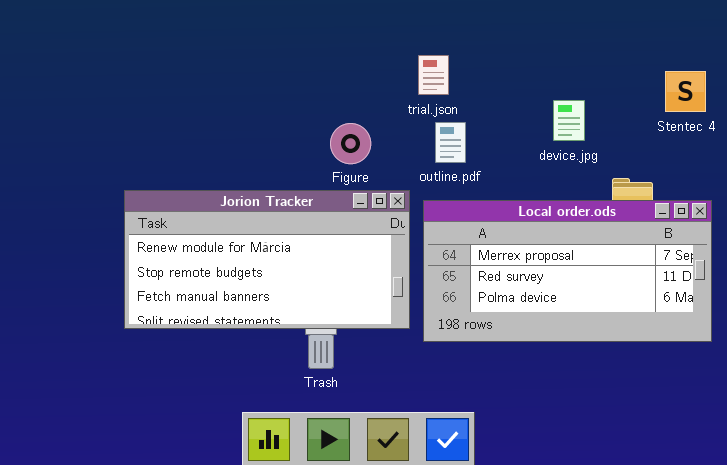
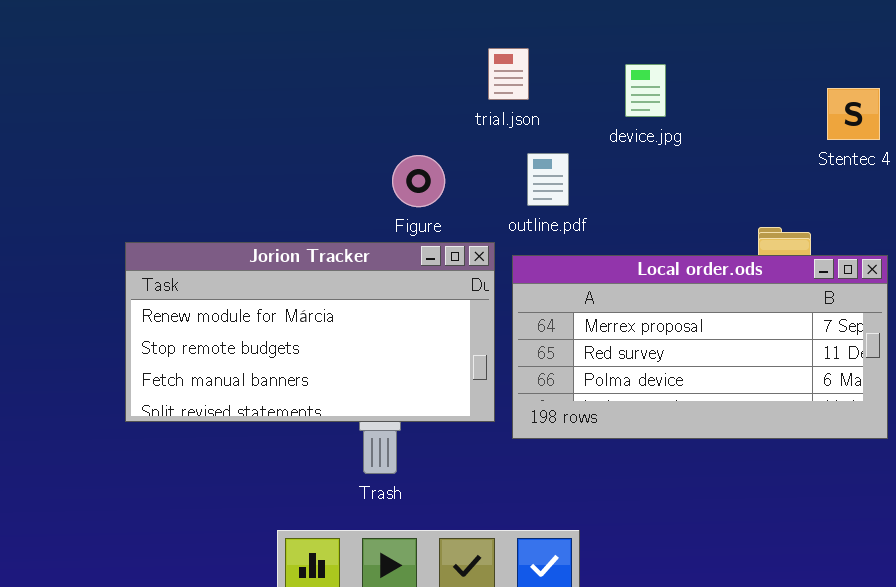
trial.json: [418,55,449,95] -> [488,48,529,100], moved
device.jpg: [553,100,585,141] -> [625,64,666,117], moved

